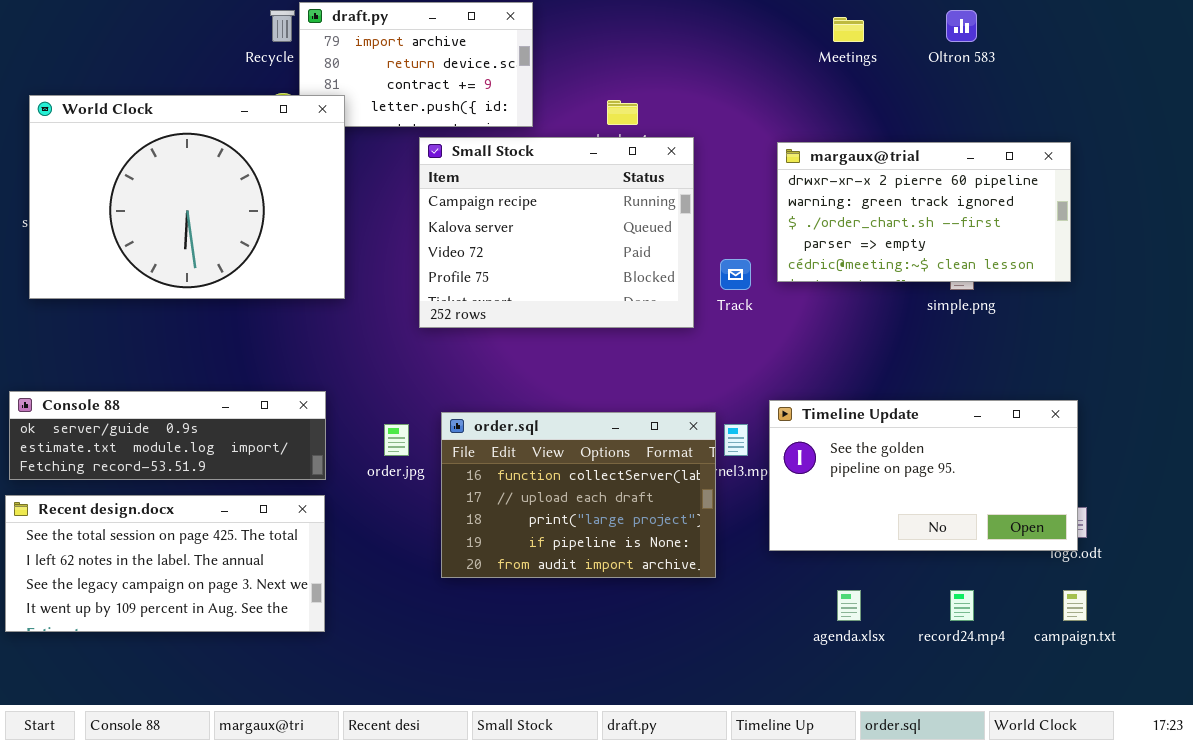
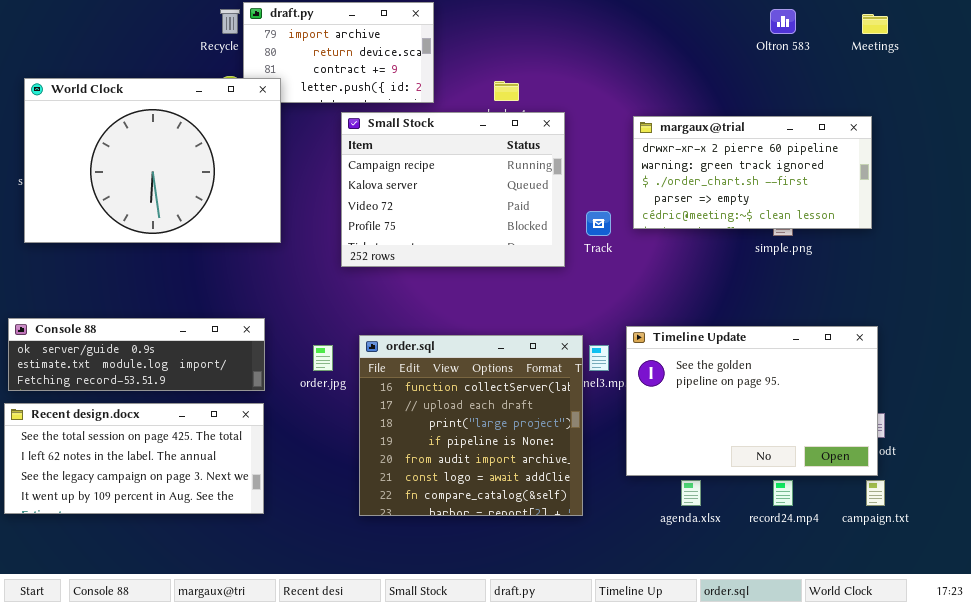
Meetings: [833,17,864,42] -> [862,14,888,34], moved
Timeline Update: [769,400,1078,551] -> [626,326,878,476], resized
order.sql: [441,412,716,578] -> [359,335,583,516], resized

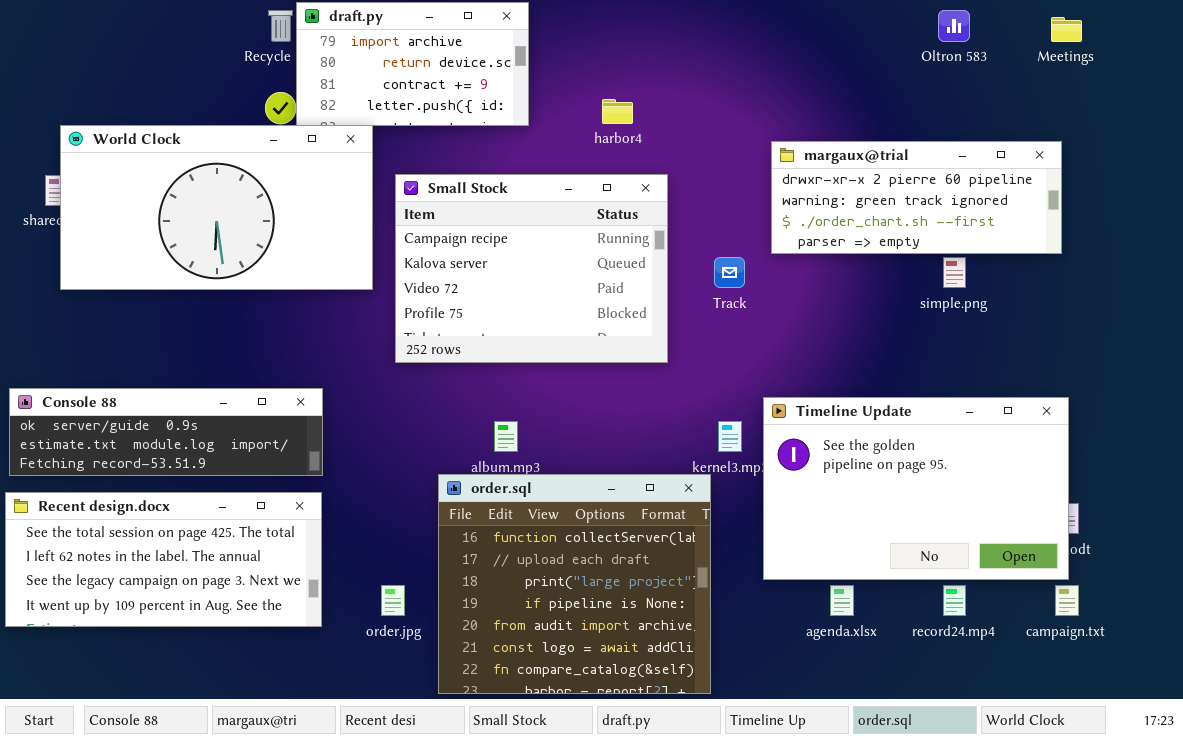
World Clock: [24,78,281,243] -> [60,125,373,290], moved, resized
Small Stock: [341,112,565,267] -> [395,174,668,363], moved
margaux@trial: [633,116,872,229] -> [771,141,1062,254], resized
order.sql: [359,335,583,516] -> [438,474,711,694], moved
order.jpg: [313,345,333,371] -> [381,585,405,616], moved

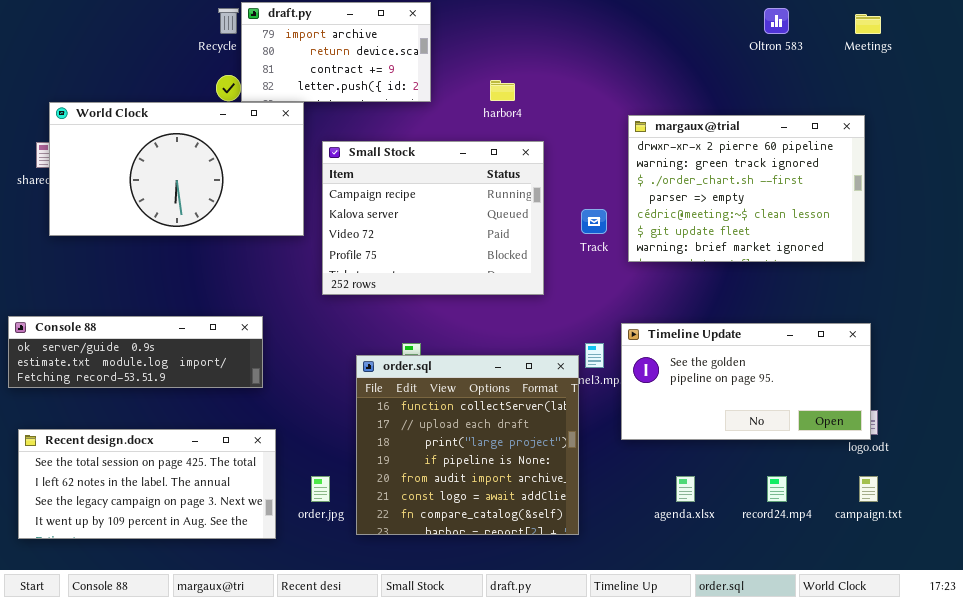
margaux@trial: [771,141,1062,254] -> [628,115,865,262], resized
Timeline Update: [763,397,1069,580] -> [621,323,871,440], resized
order.sql: [438,474,711,694] -> [356,355,579,535], moved
Recent design.docx: [5,492,322,627] -> [18,429,276,539], moved

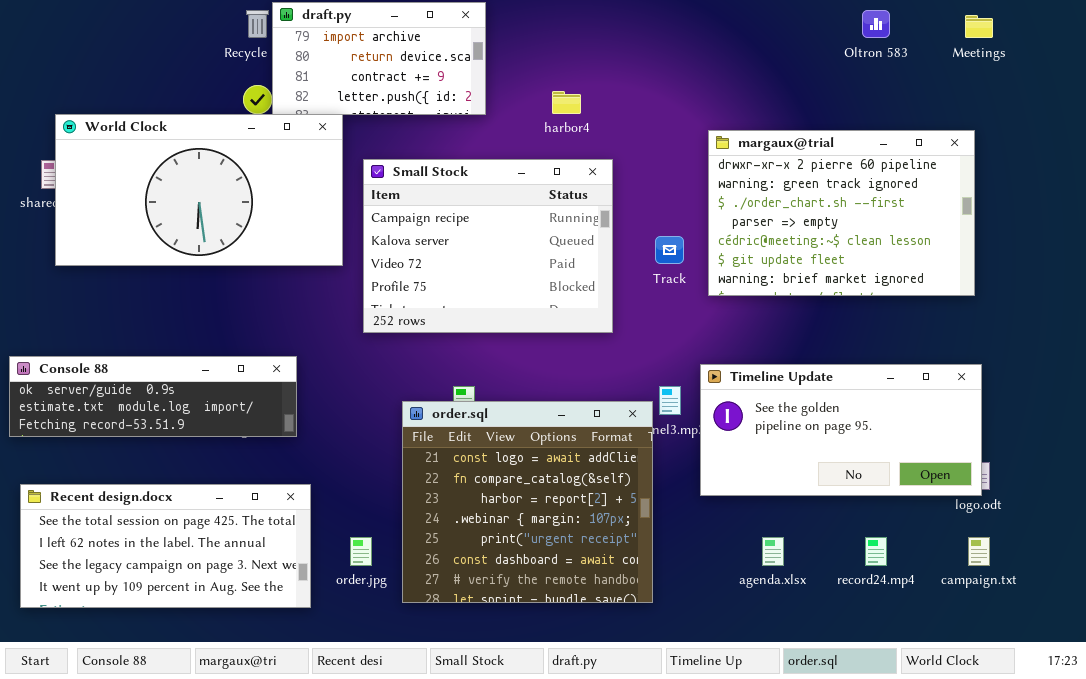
order.sql: [356,355,579,535] -> [402,401,653,603], scrolled down 5 rows

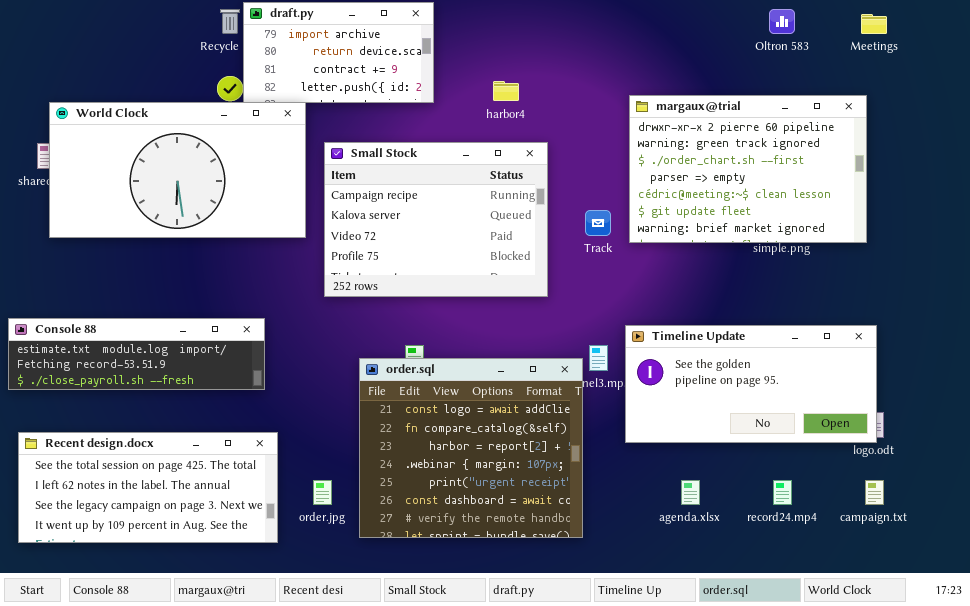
margaux@trial: [708,130,975,296] -> [629,95,867,243], moved
Console 88: [9,356,297,437] -> [8,318,265,390], scrolled down 1 row

